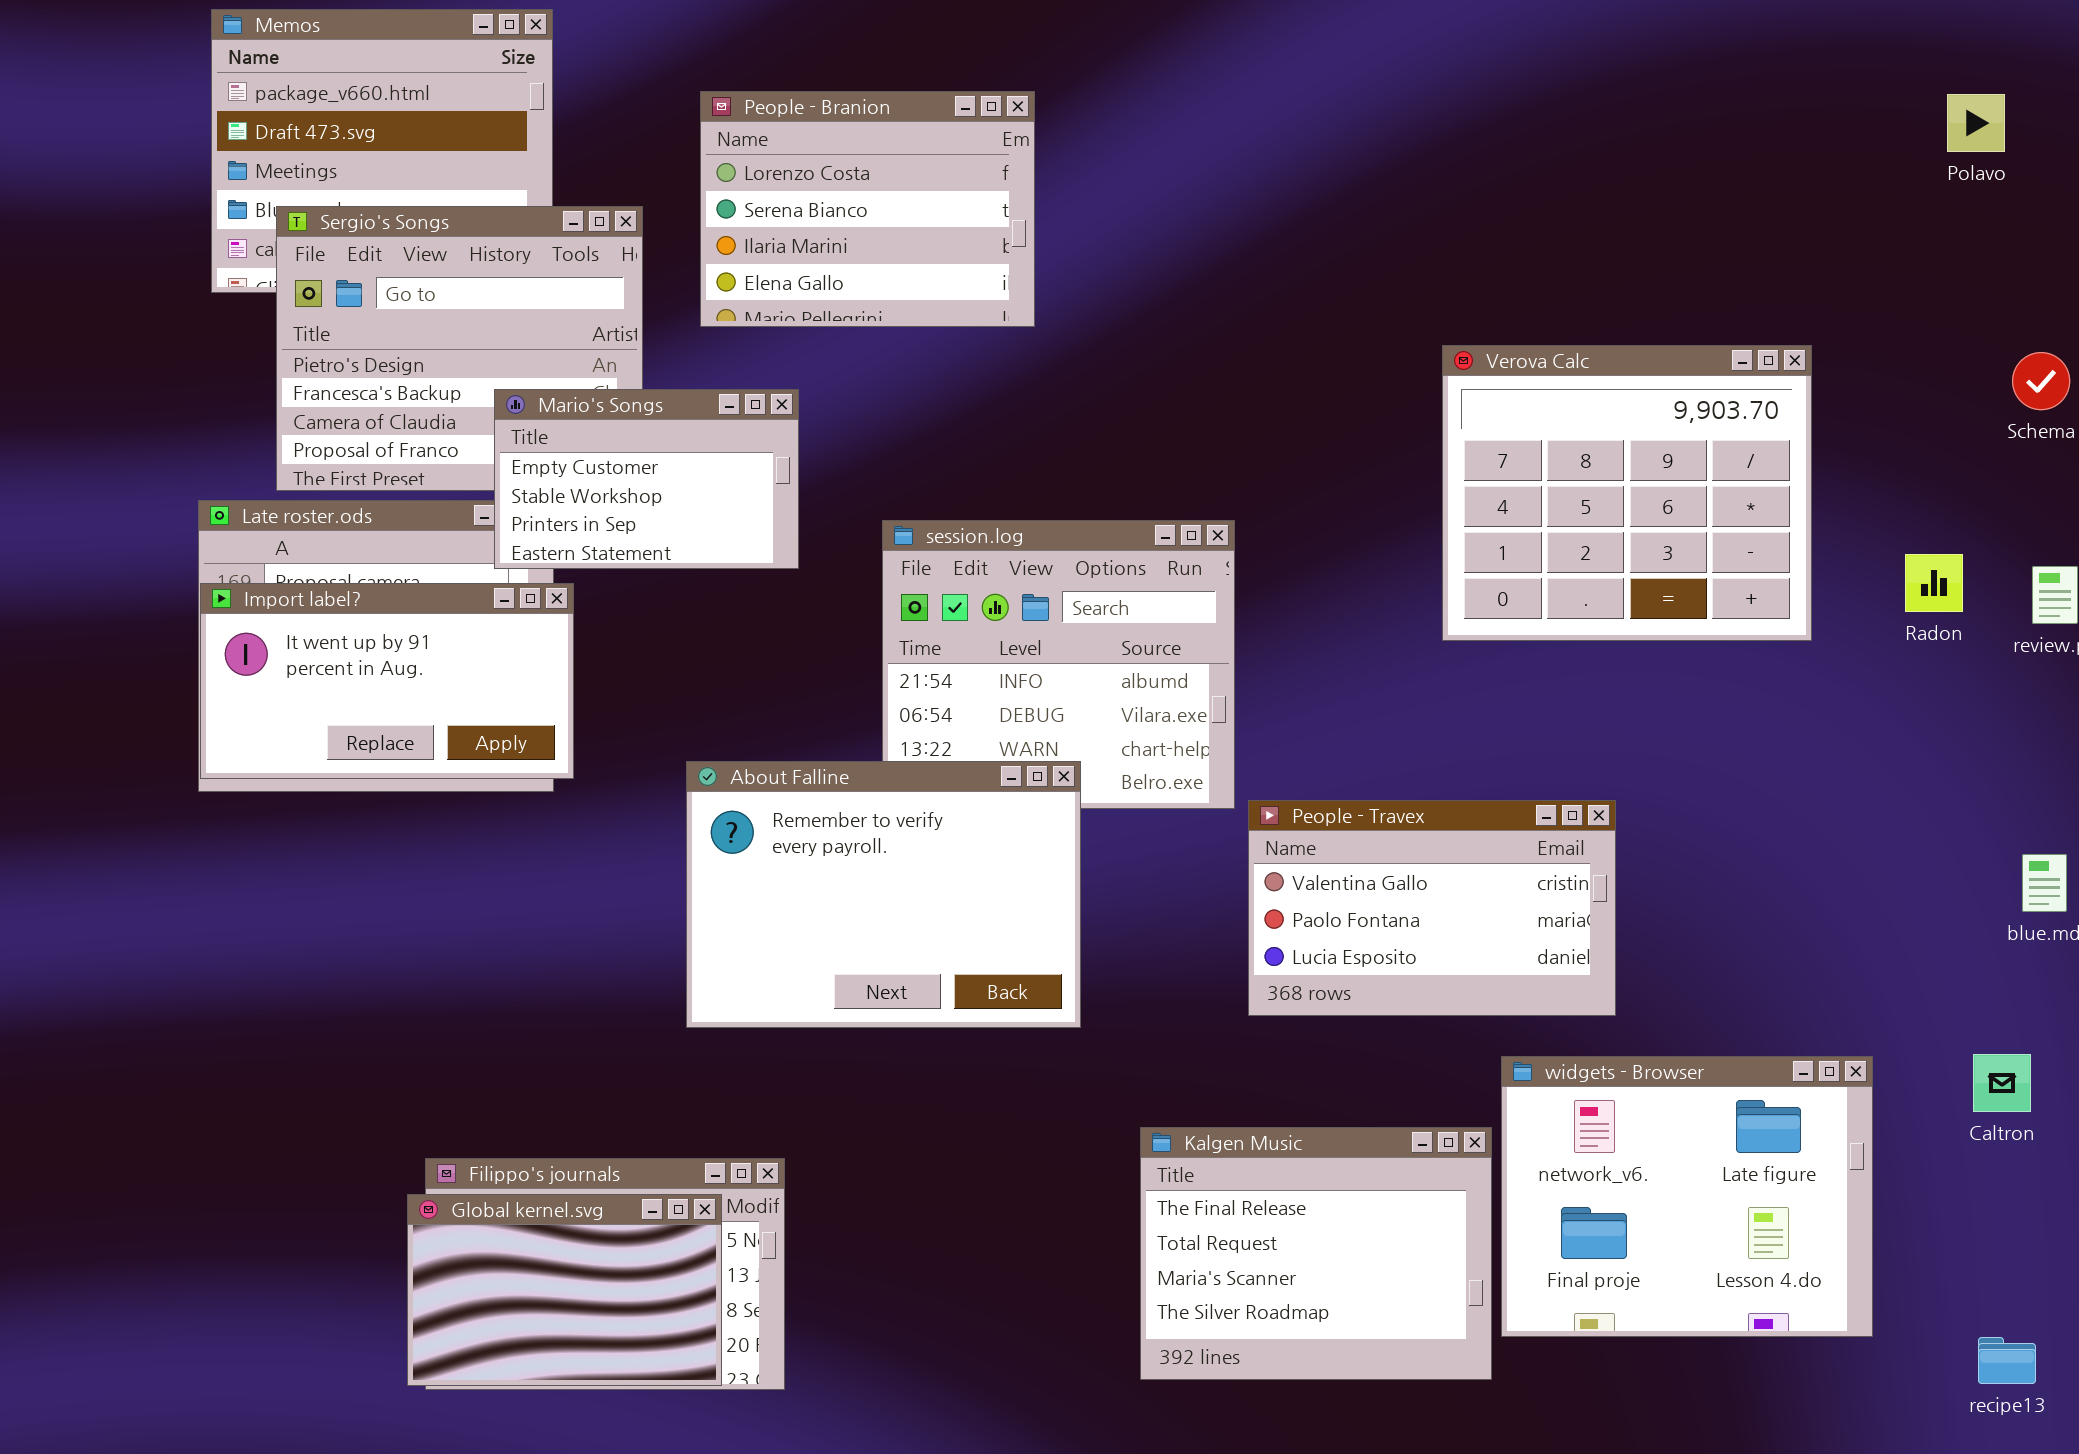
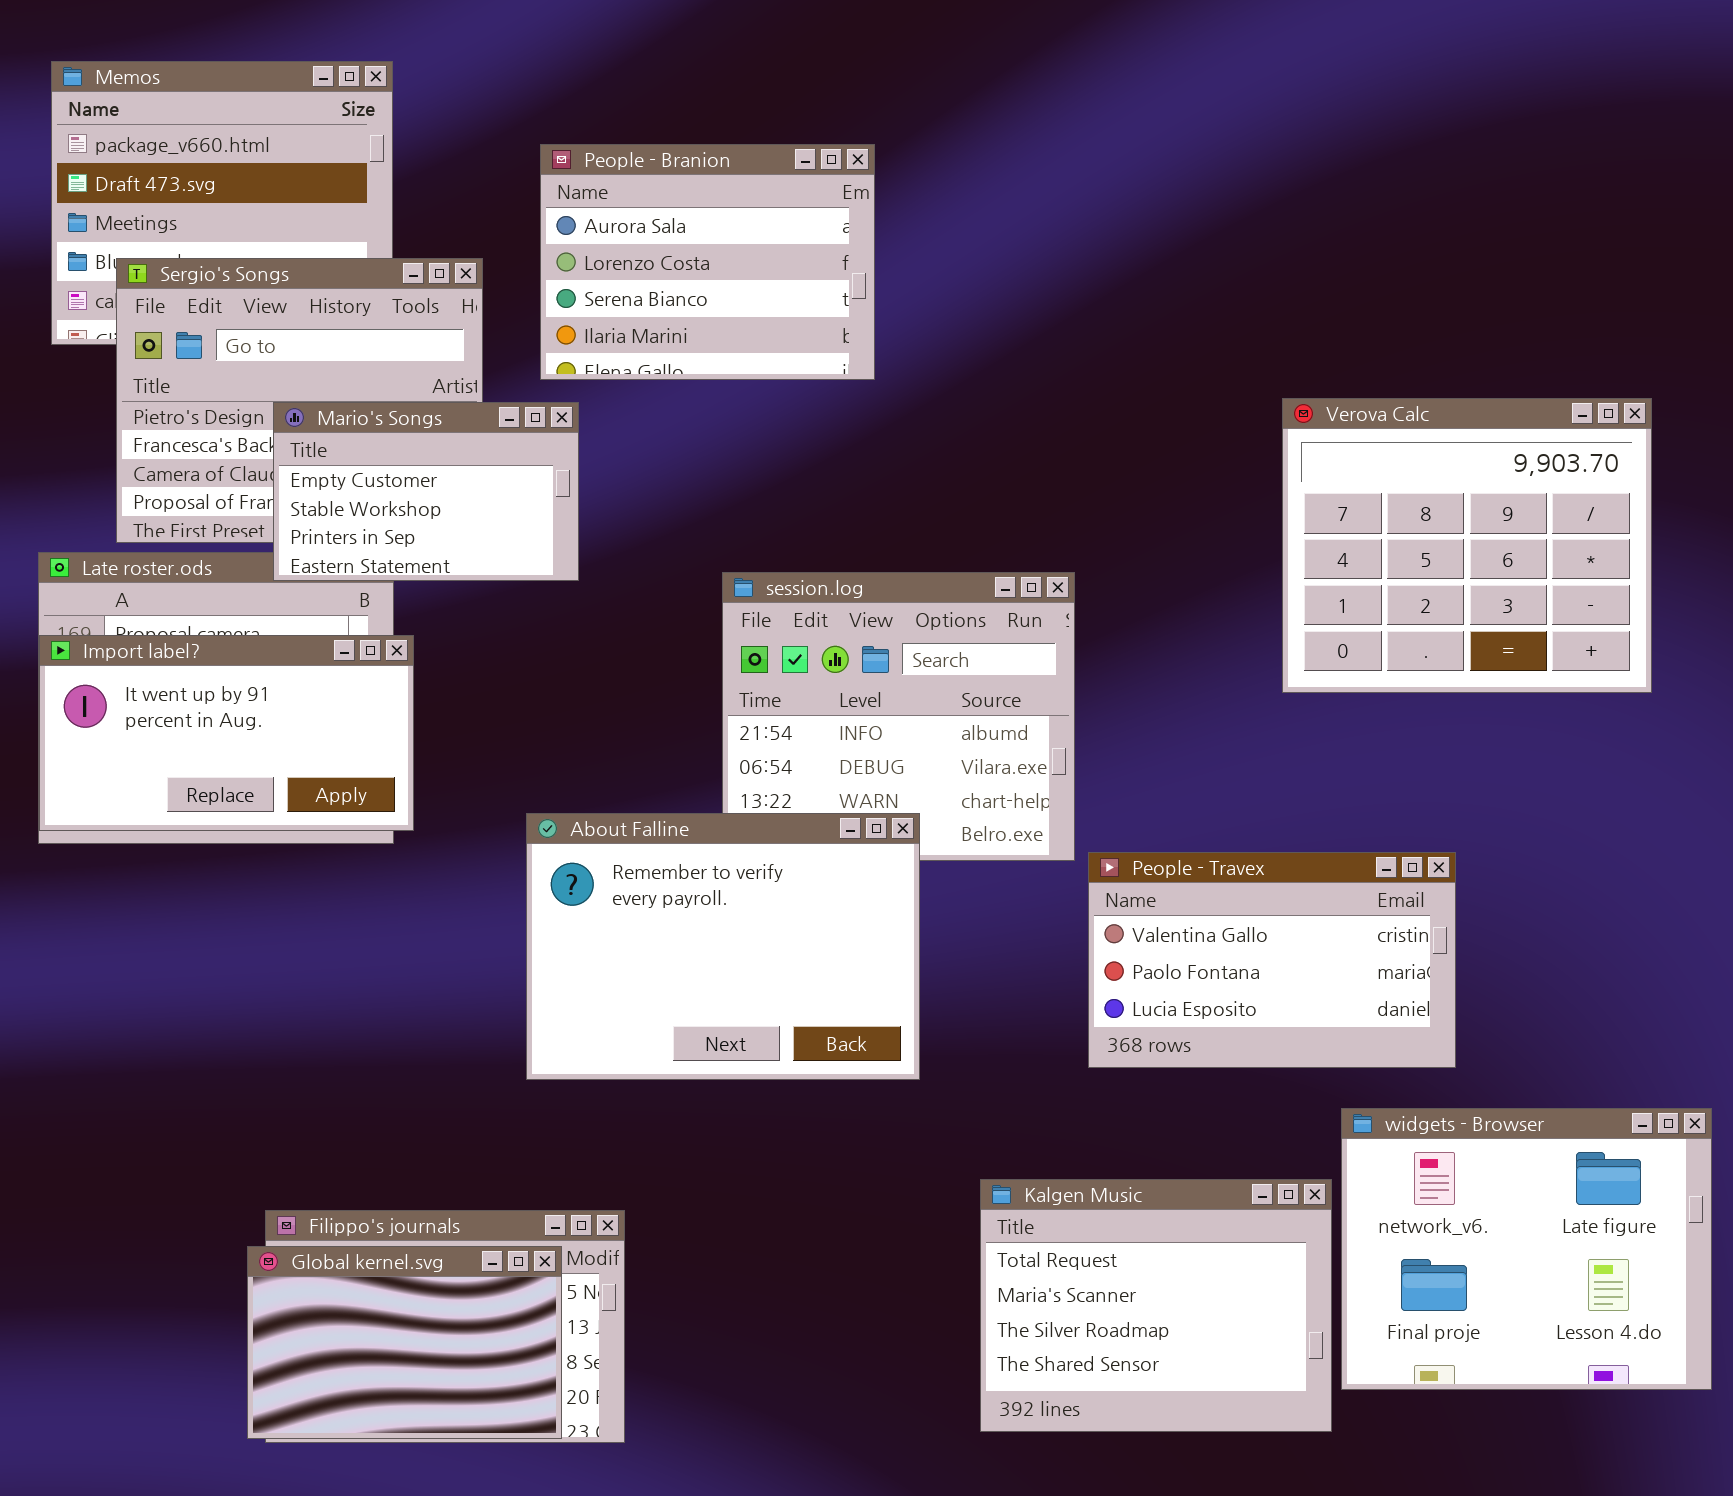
People - Branion: [700,91,1035,327] -> [540,144,875,380], scrolled up 1 row
Mario's Songs: [494,389,799,569] -> [273,402,579,581], moved
Kalgen Music: [1140,1127,1492,1380] -> [980,1179,1332,1432], scrolled down 1 row

